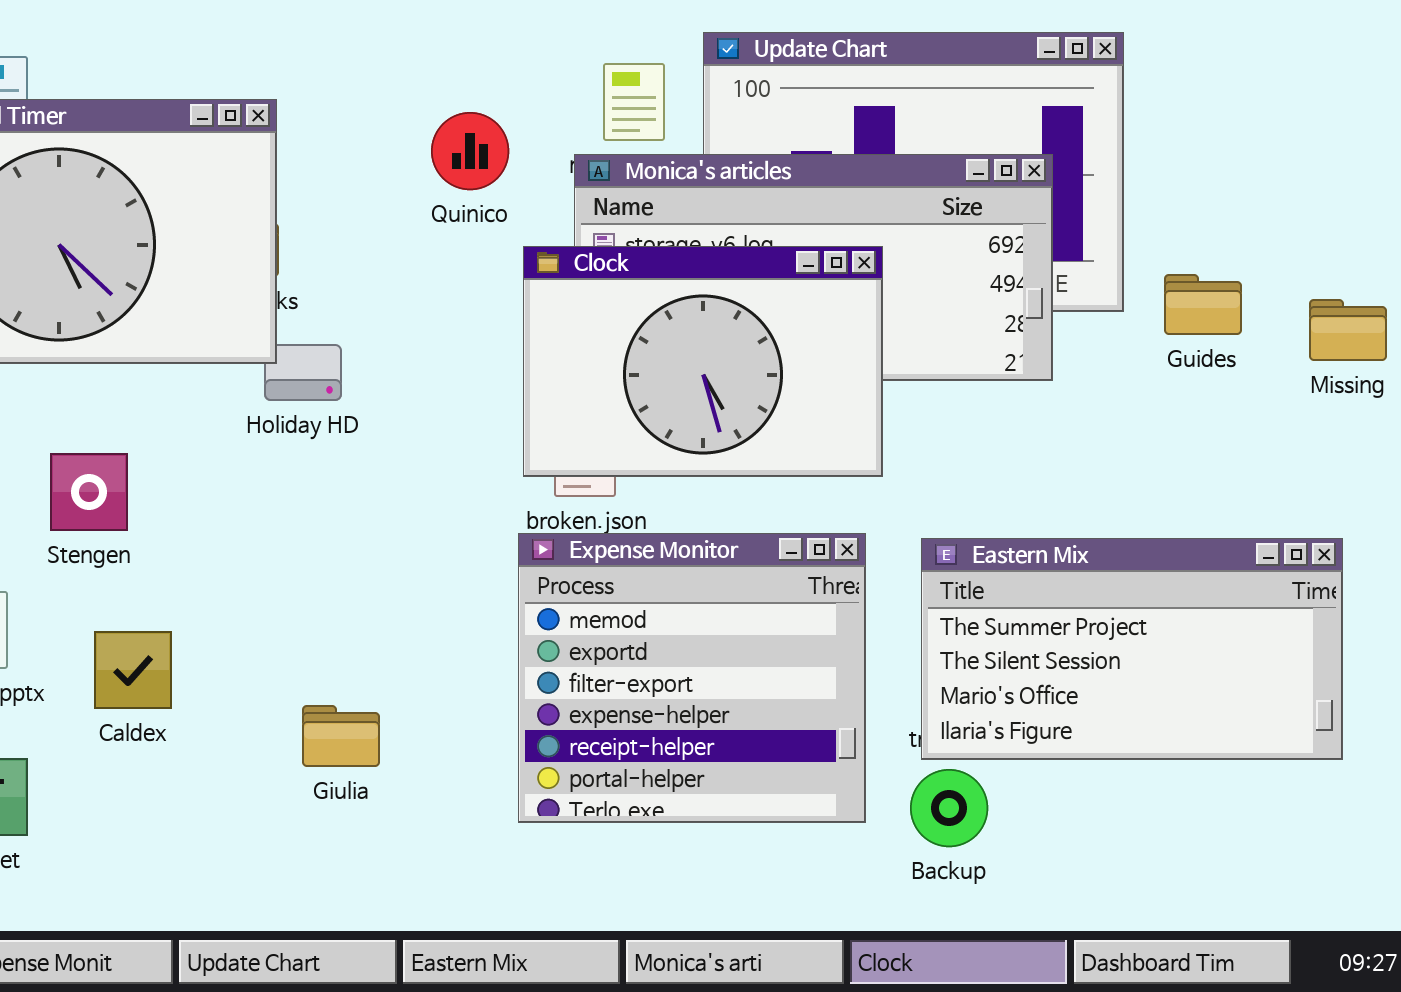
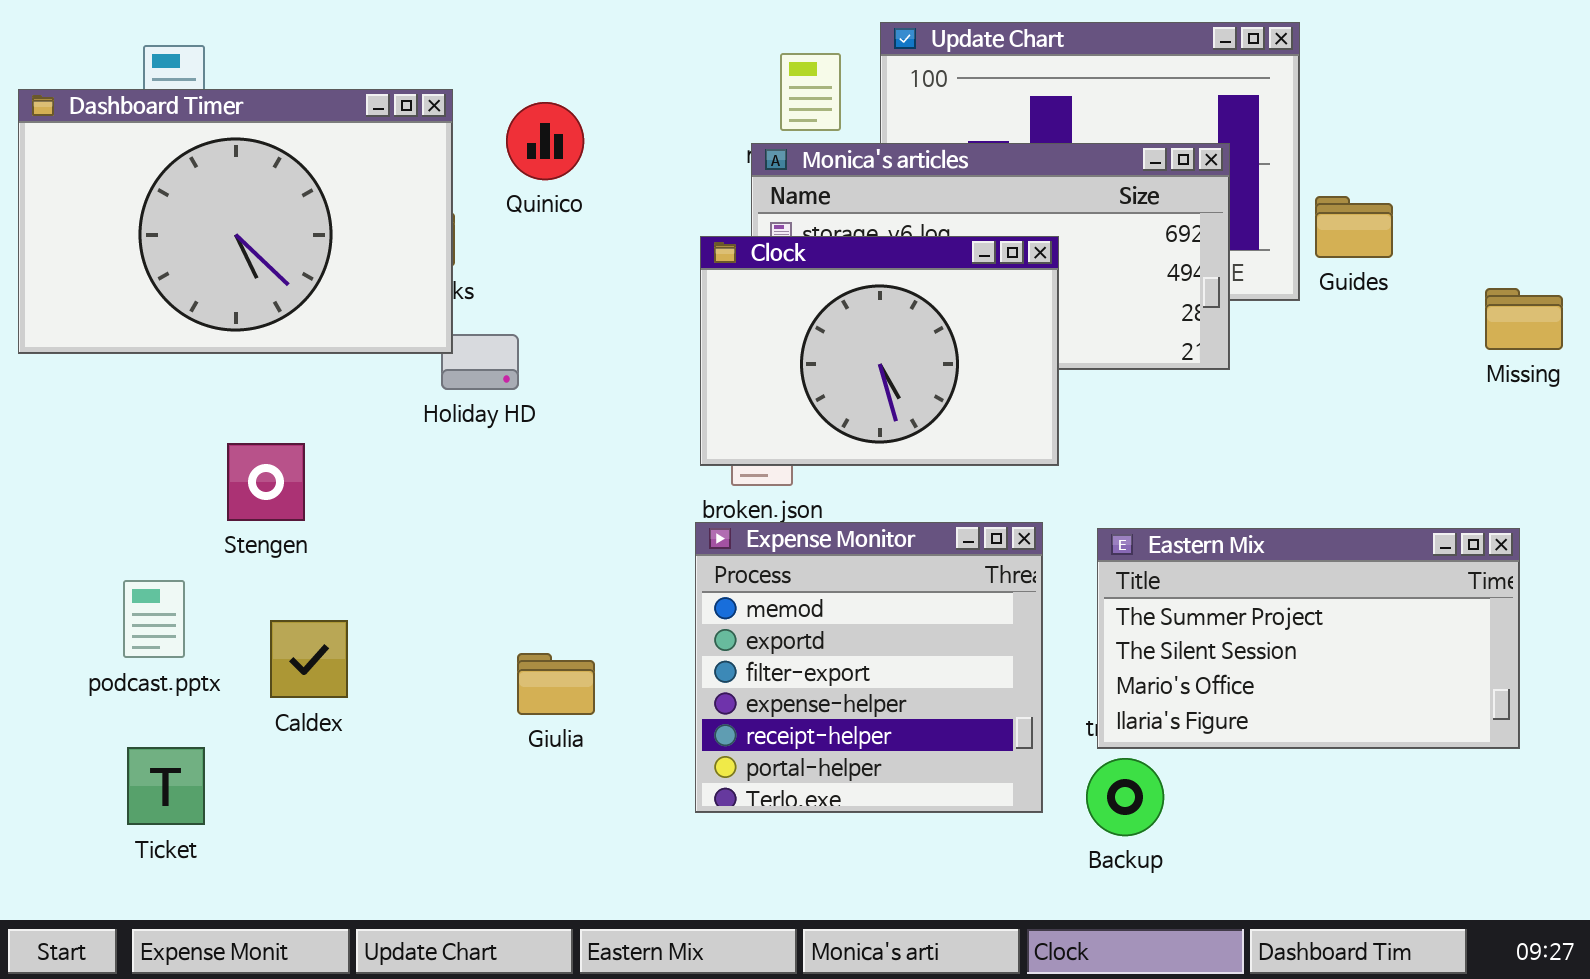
Quinico: [431,112,509,190] -> [506,102,584,180], moved
Guides: [1164,274,1242,335] -> [1315,196,1393,258], moved
Giulia: [302,705,380,767] -> [517,653,595,715], moved

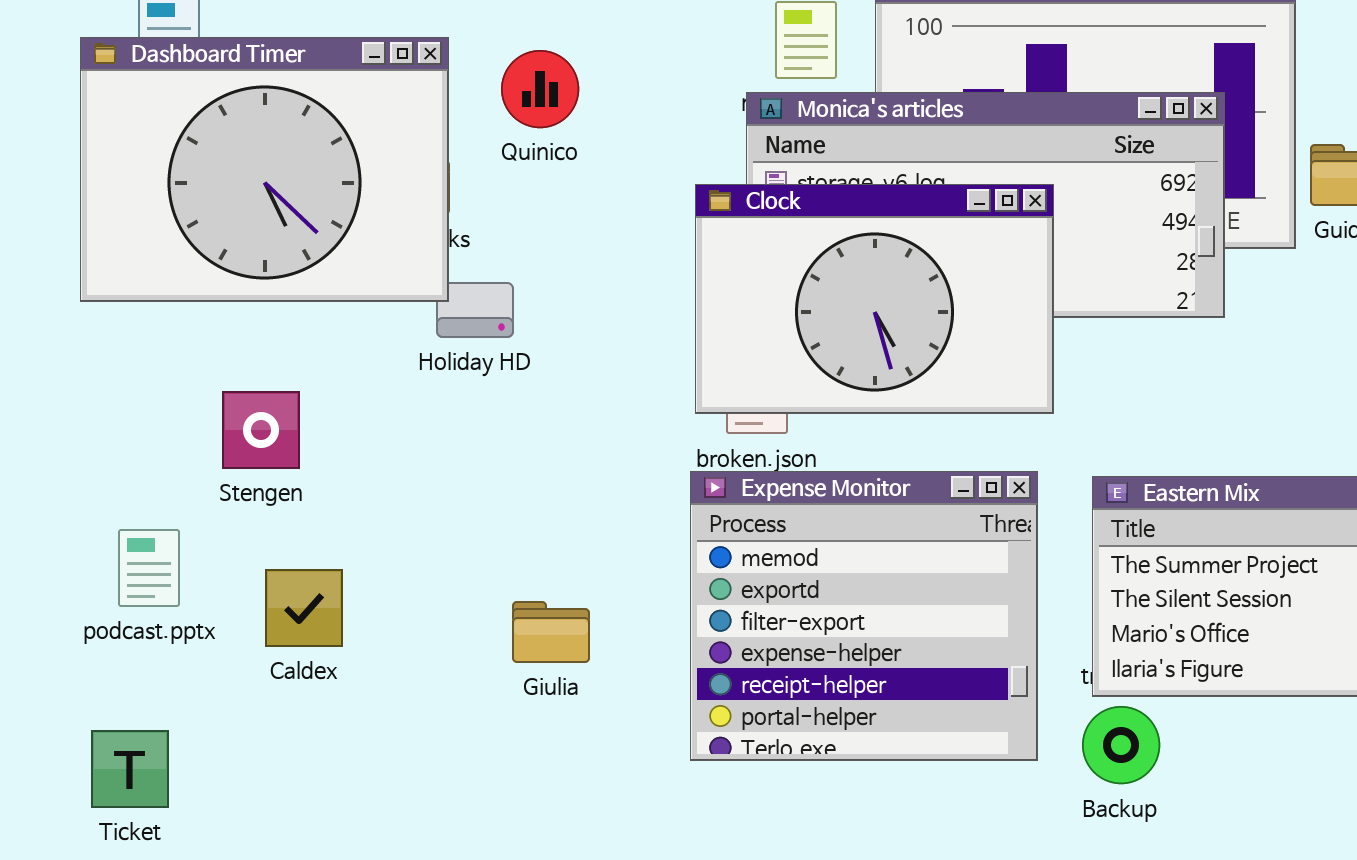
Dashboard Timer: [18,89,453,354] -> [80,37,449,302], resized
Ticket: [127,747,205,825] -> [91,730,169,808], moved

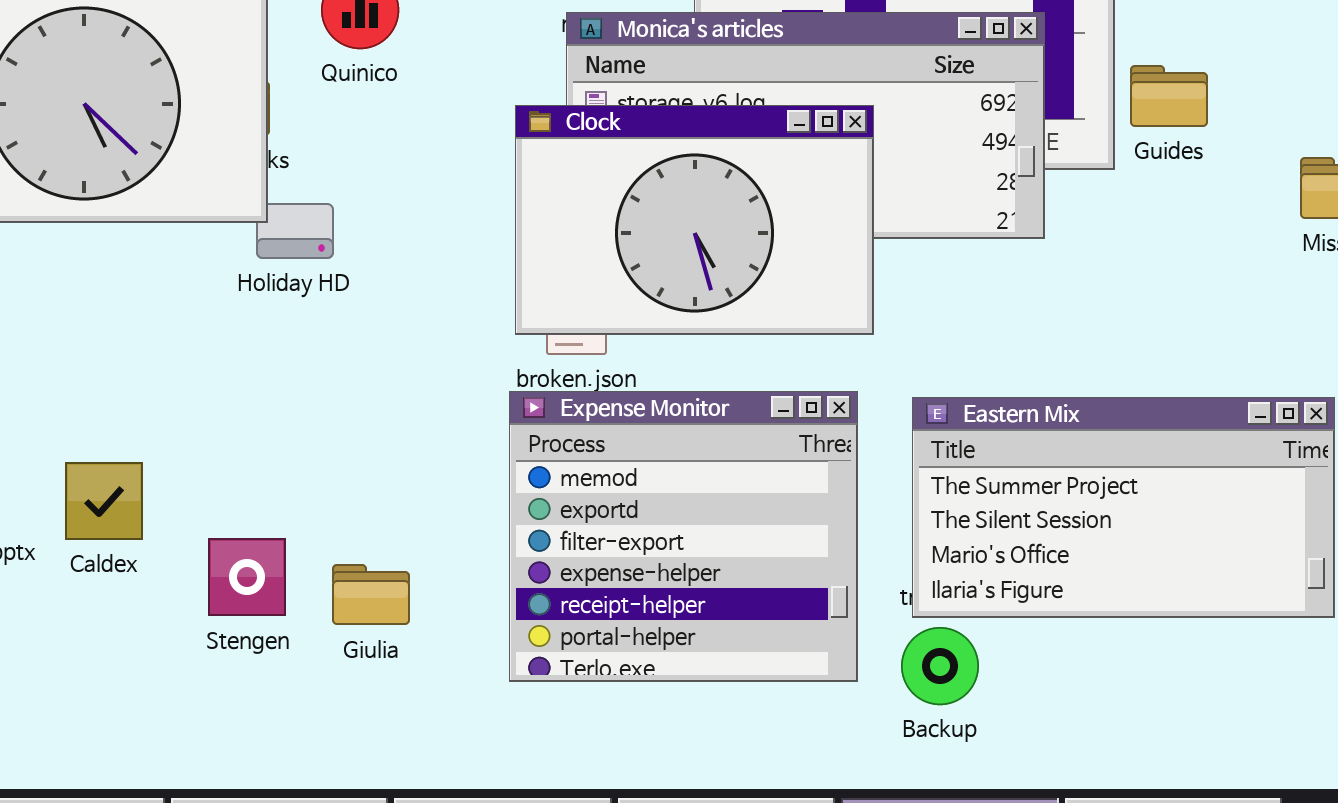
Stengen: [222,391,300,469] -> [208,538,286,616], moved
Caldex: [265,569,343,647] -> [65,462,143,540], moved
Giulia: [512,601,590,663] -> [332,564,410,625], moved

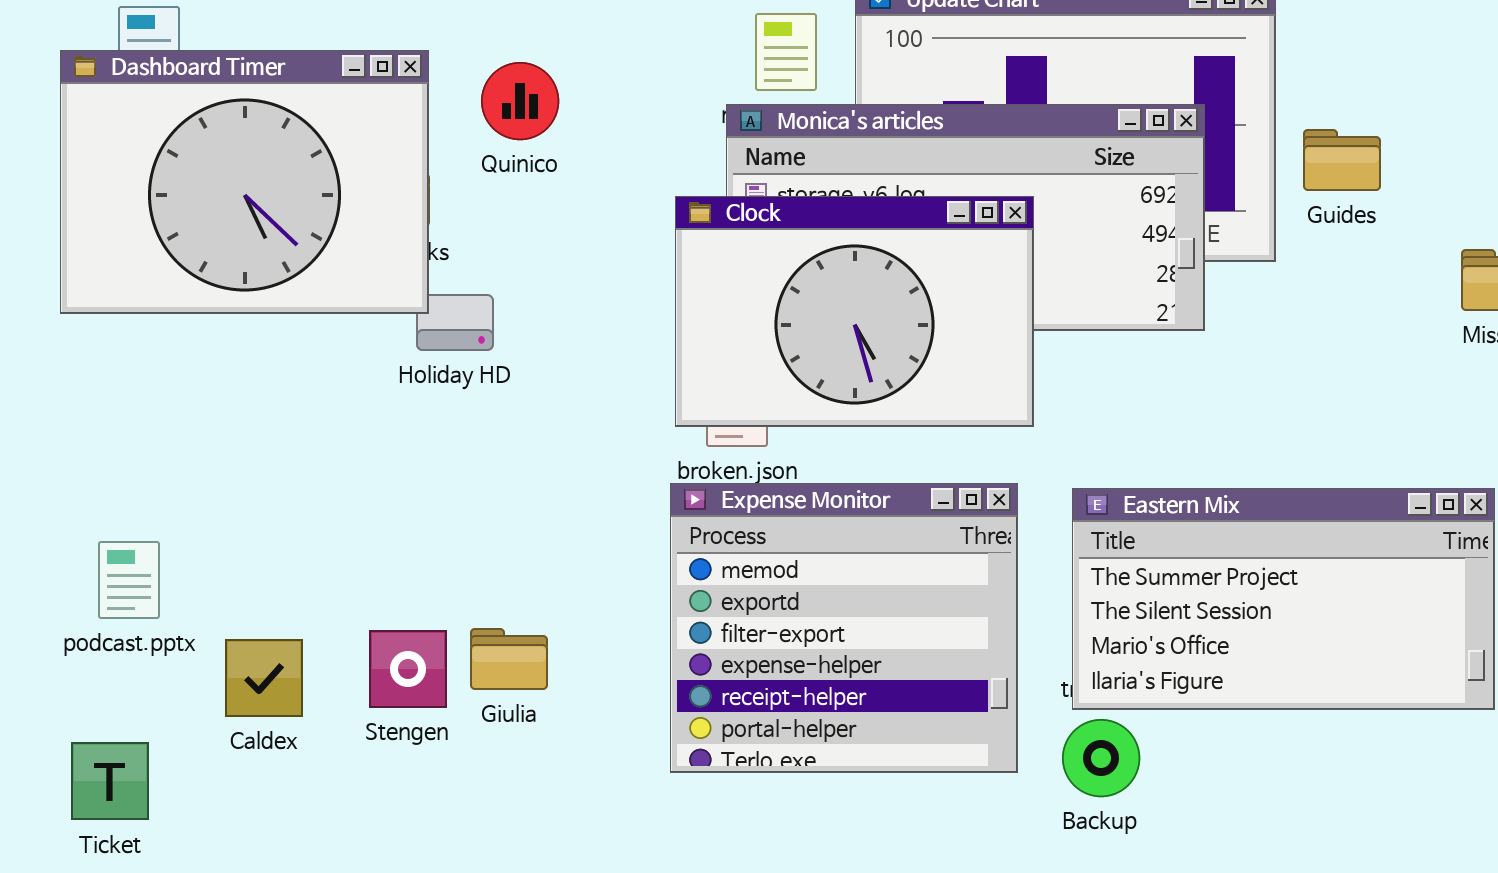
Guides: [1130,65,1208,127] -> [1303,129,1381,191], moved
Caldex: [65,462,143,540] -> [225,639,303,717], moved
Giulia: [332,564,410,625] -> [470,628,548,690], moved

